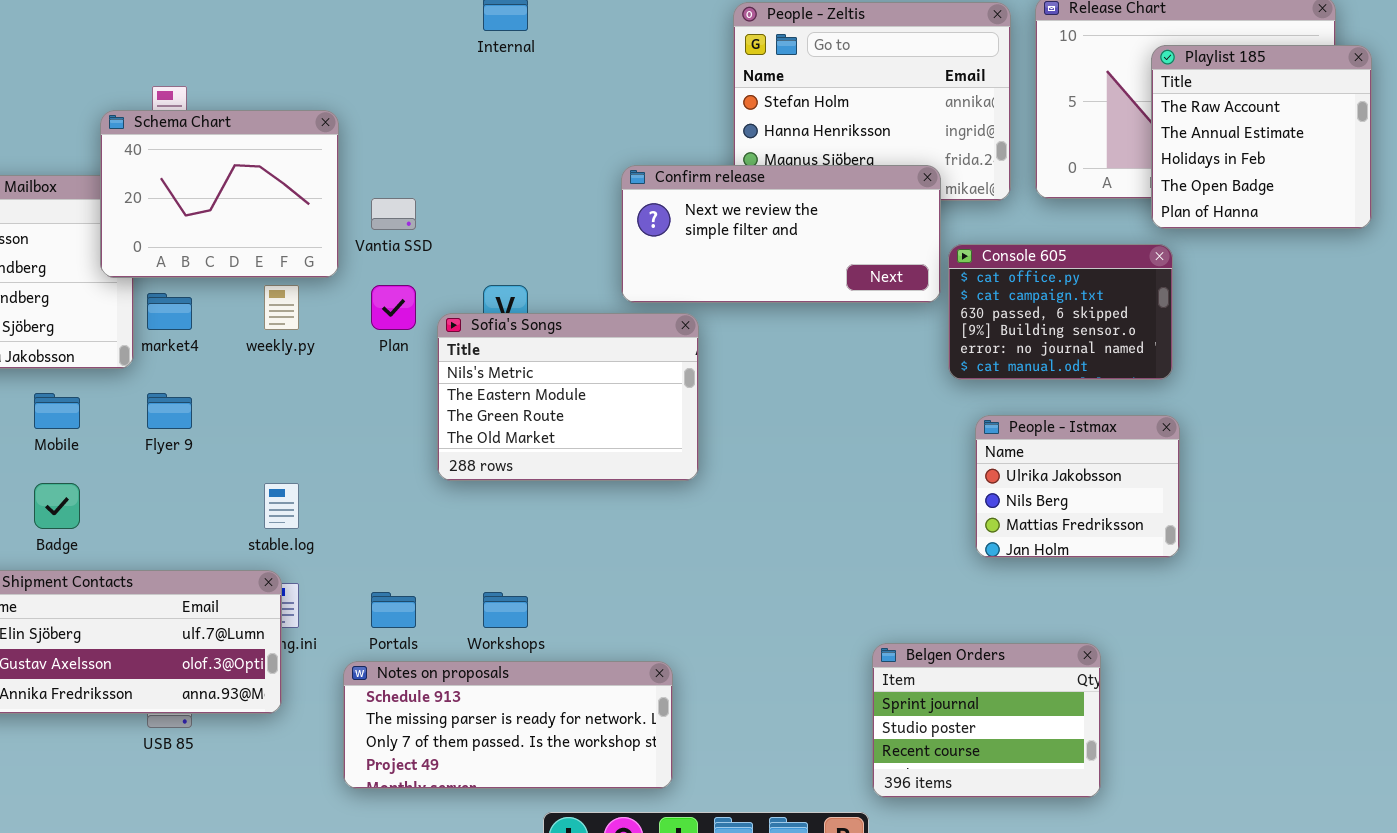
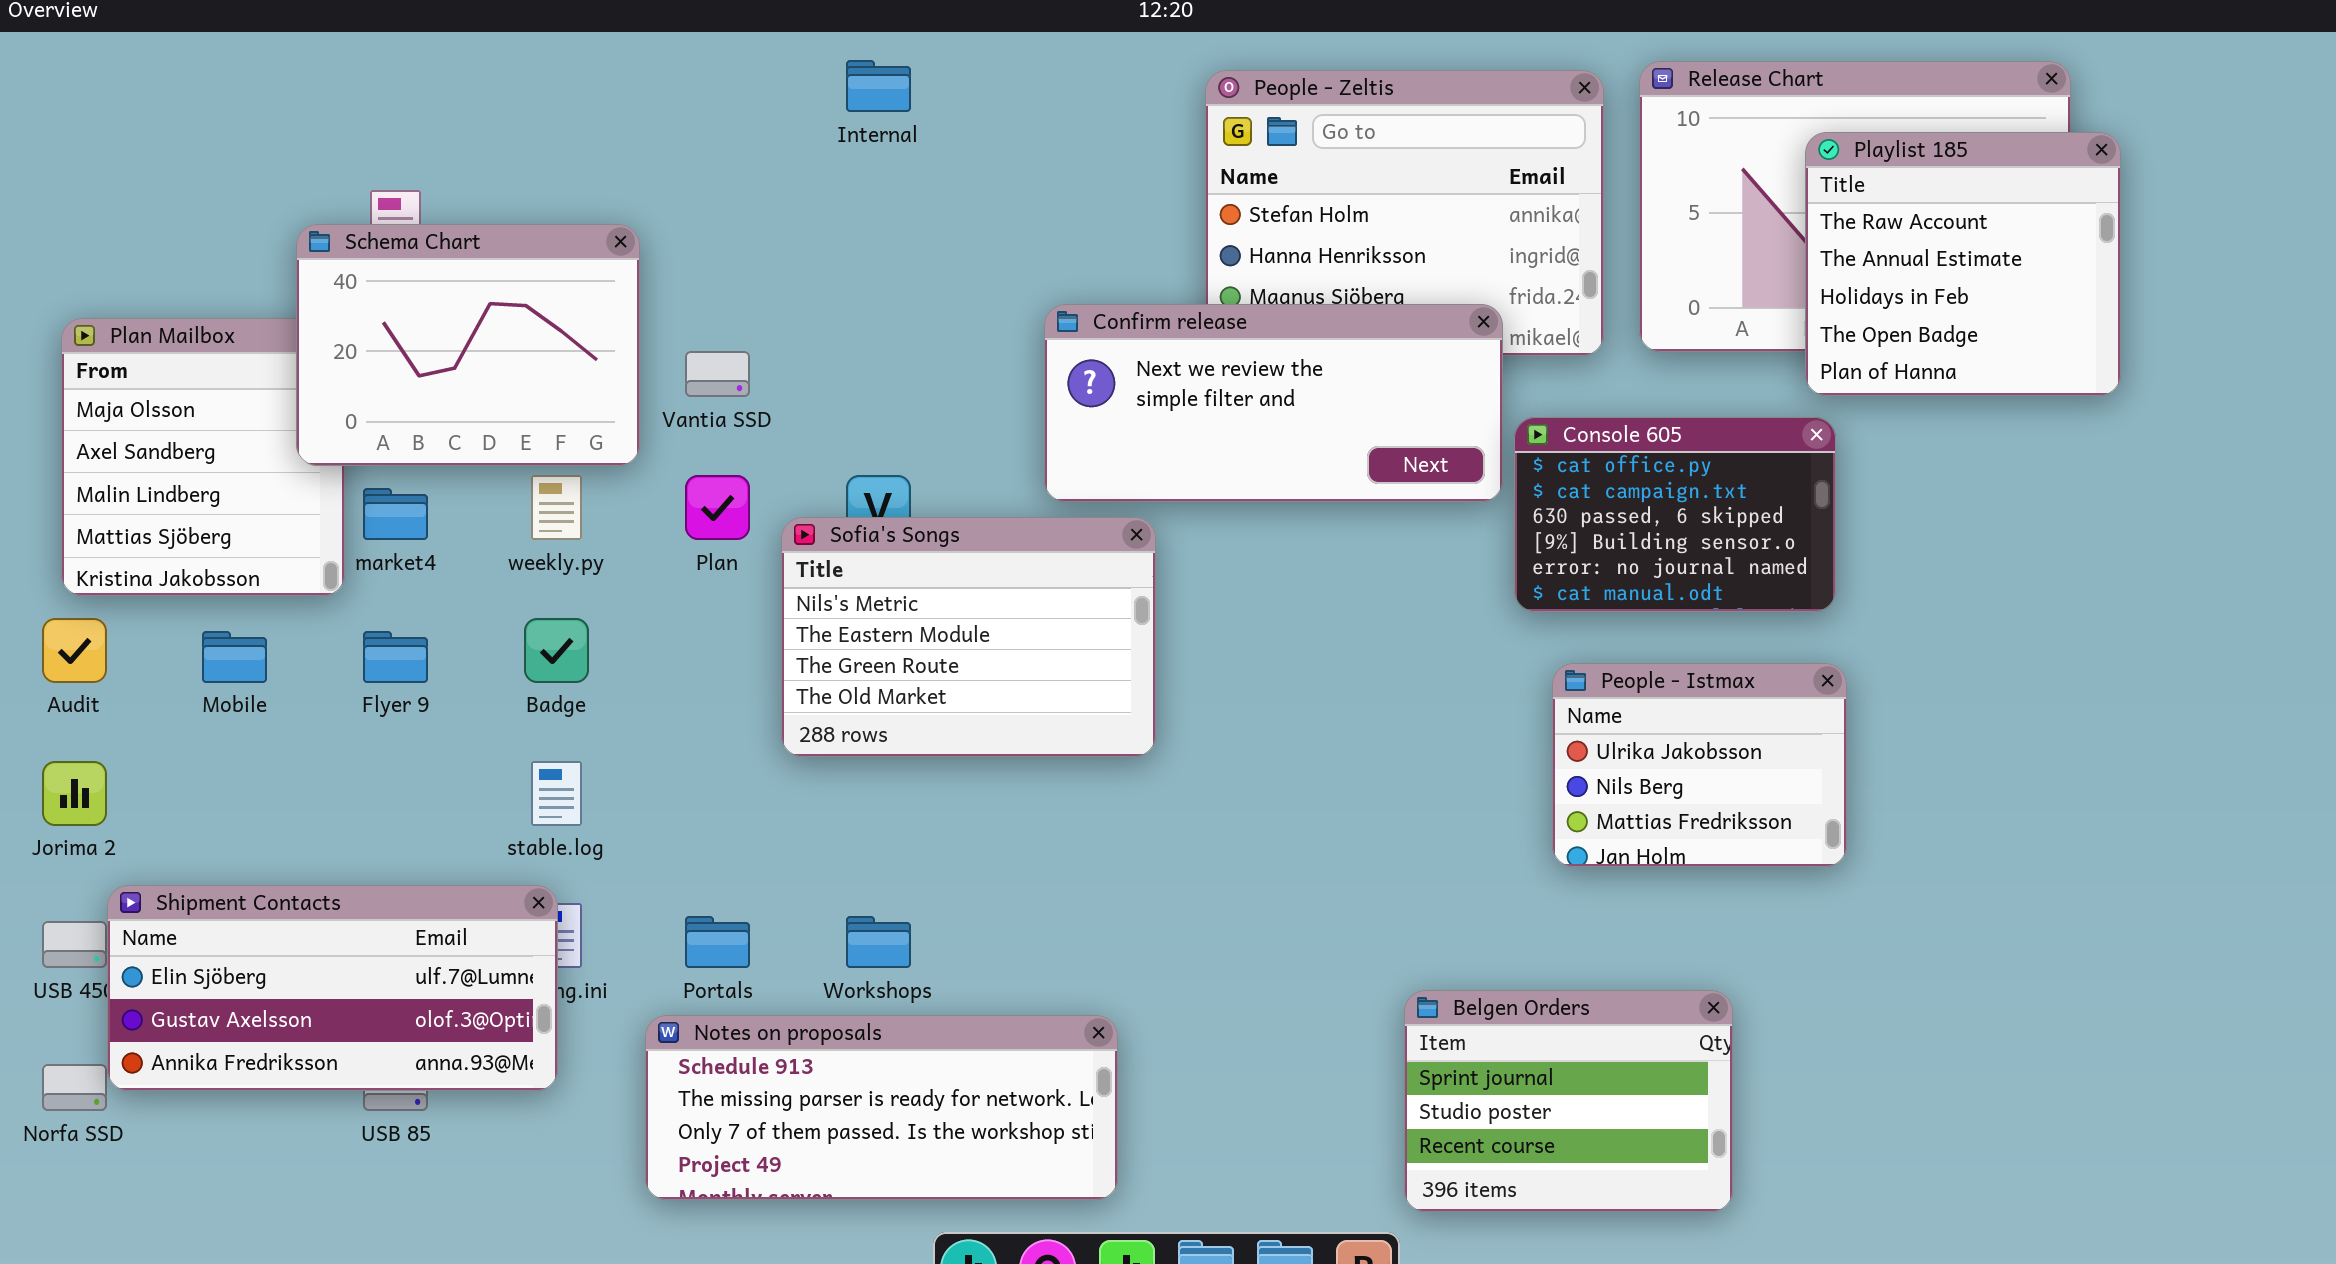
Badge: [34,483,80,529] -> [524,618,589,683], moved

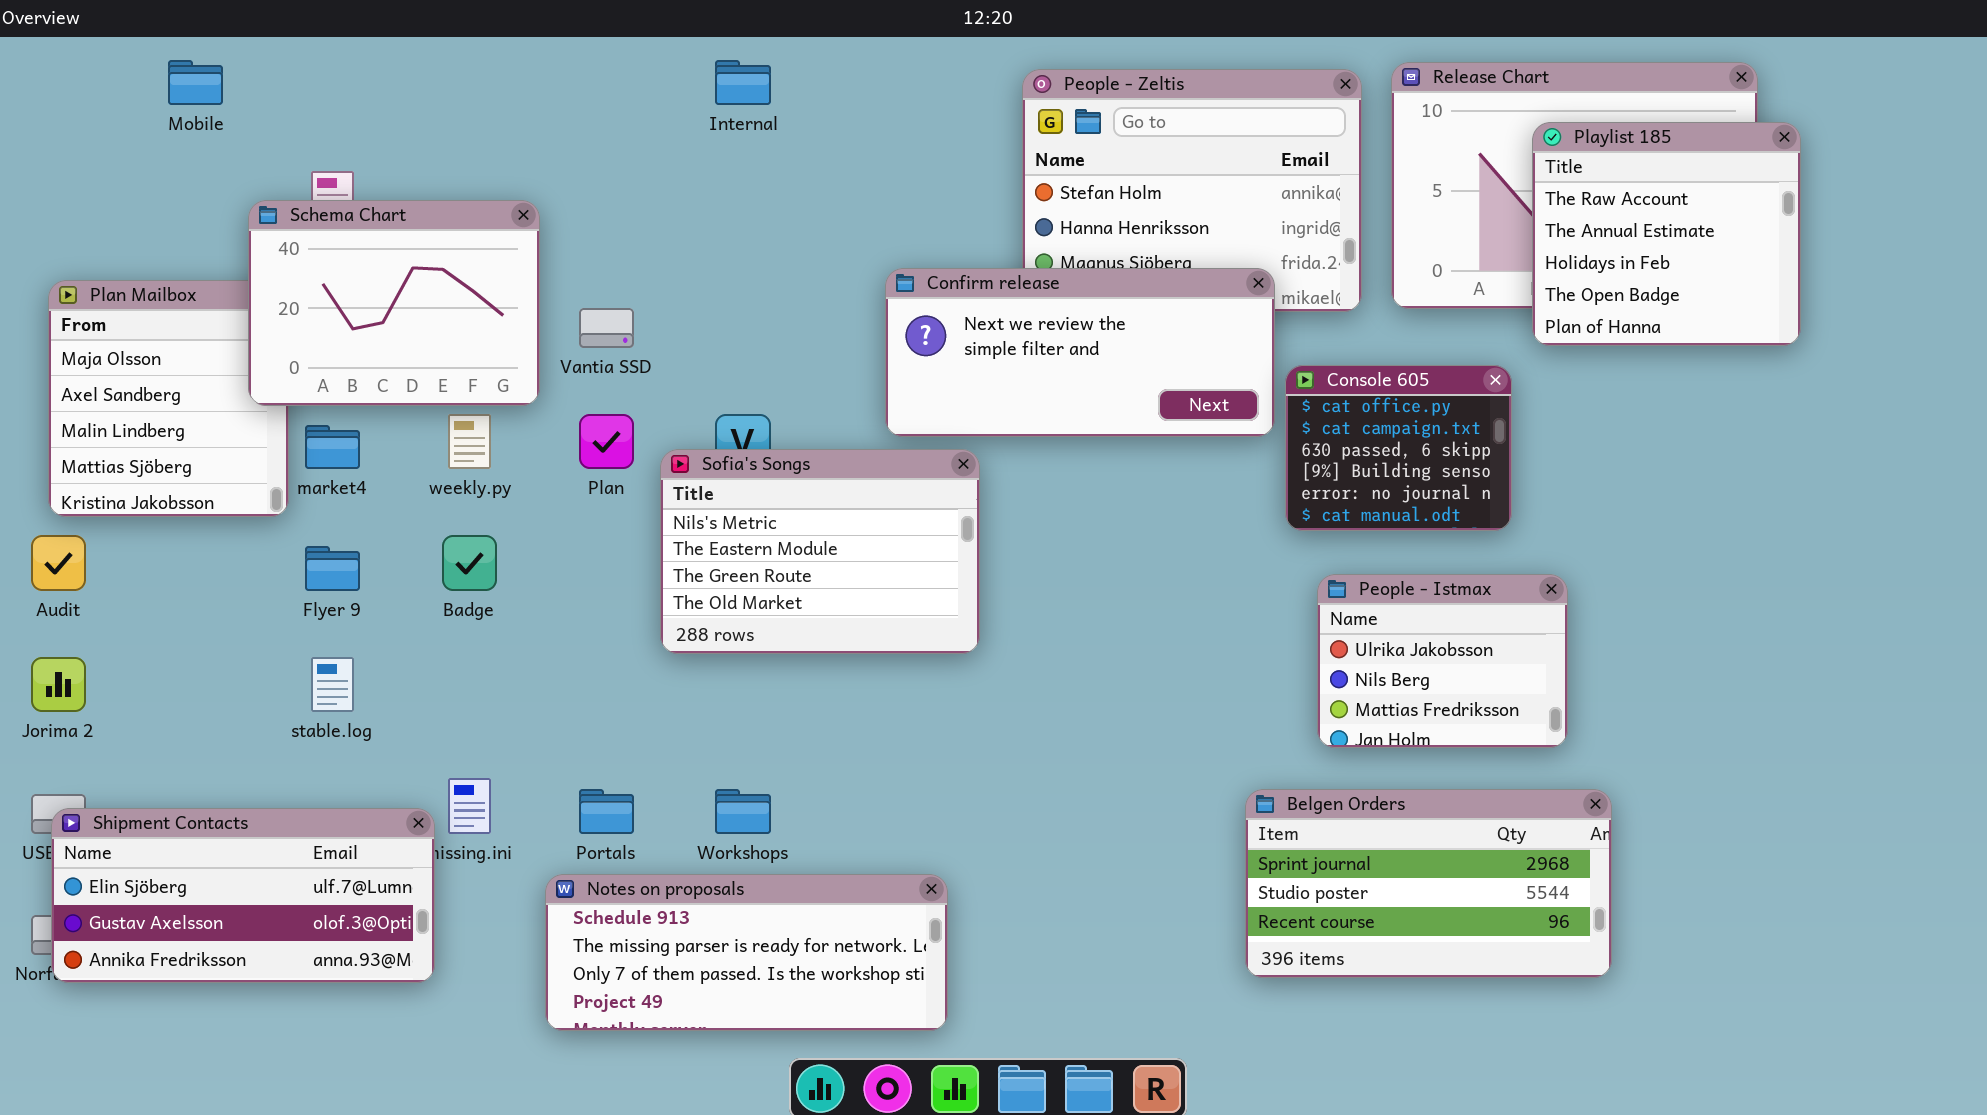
Console 605: [1514,417,1836,612] -> [1285,365,1512,531], resized
Mobile: [202,631,267,683] -> [168,60,223,105], moved
stable.log: [531,761,582,826] -> [311,657,354,712], moved
Shipment Contacts: [107,885,558,1091] -> [51,808,435,983], moved
Belgen Orders: [1404,990,1733,1212] -> [1245,789,1612,978], moved, resized

